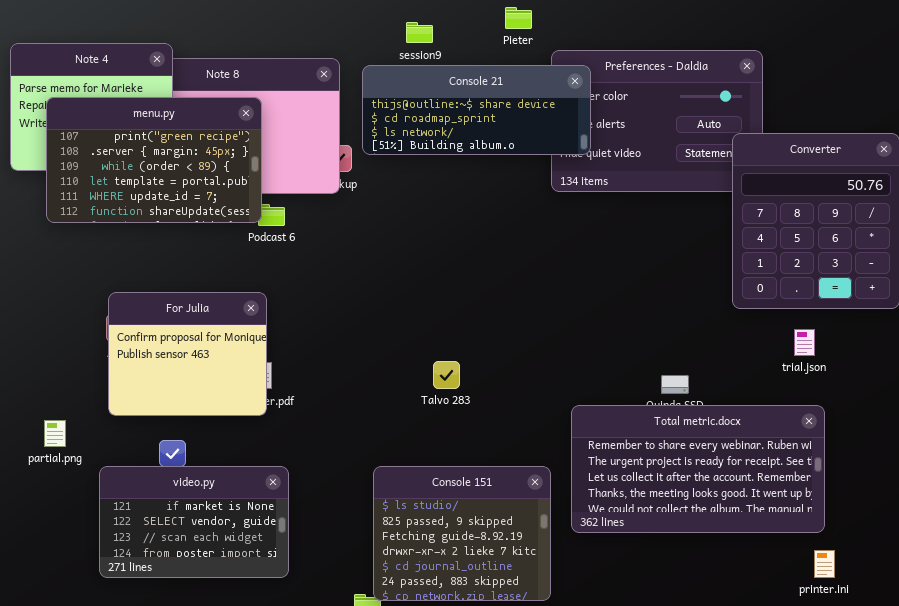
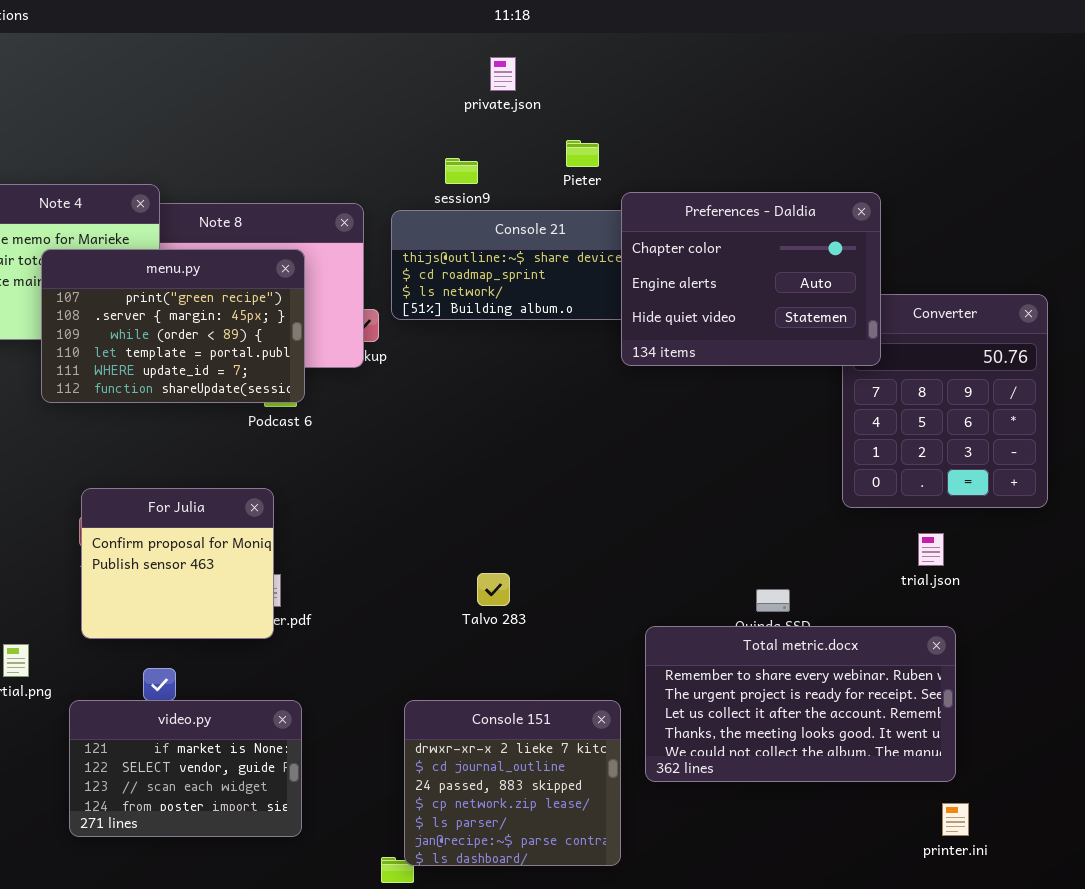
Preferences - Daldia: [551,50,763,192] -> [621,192,881,366], raised
menu.py: [46,97,262,223] -> [41,249,305,403], moved
Console 151: [373,466,551,601] -> [404,700,621,866], scrolled down 3 rows

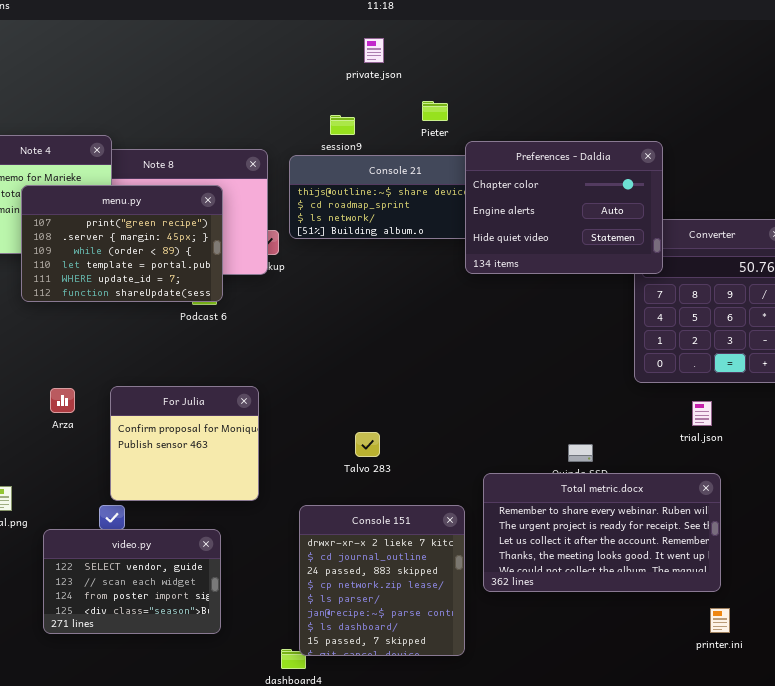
For Julia: [81,488,274,639] -> [110,386,259,501], moved
video.py: [69,700,302,837] -> [43,529,221,634], scrolled down 1 row
Console 151: [404,700,621,866] -> [299,505,465,656], resized

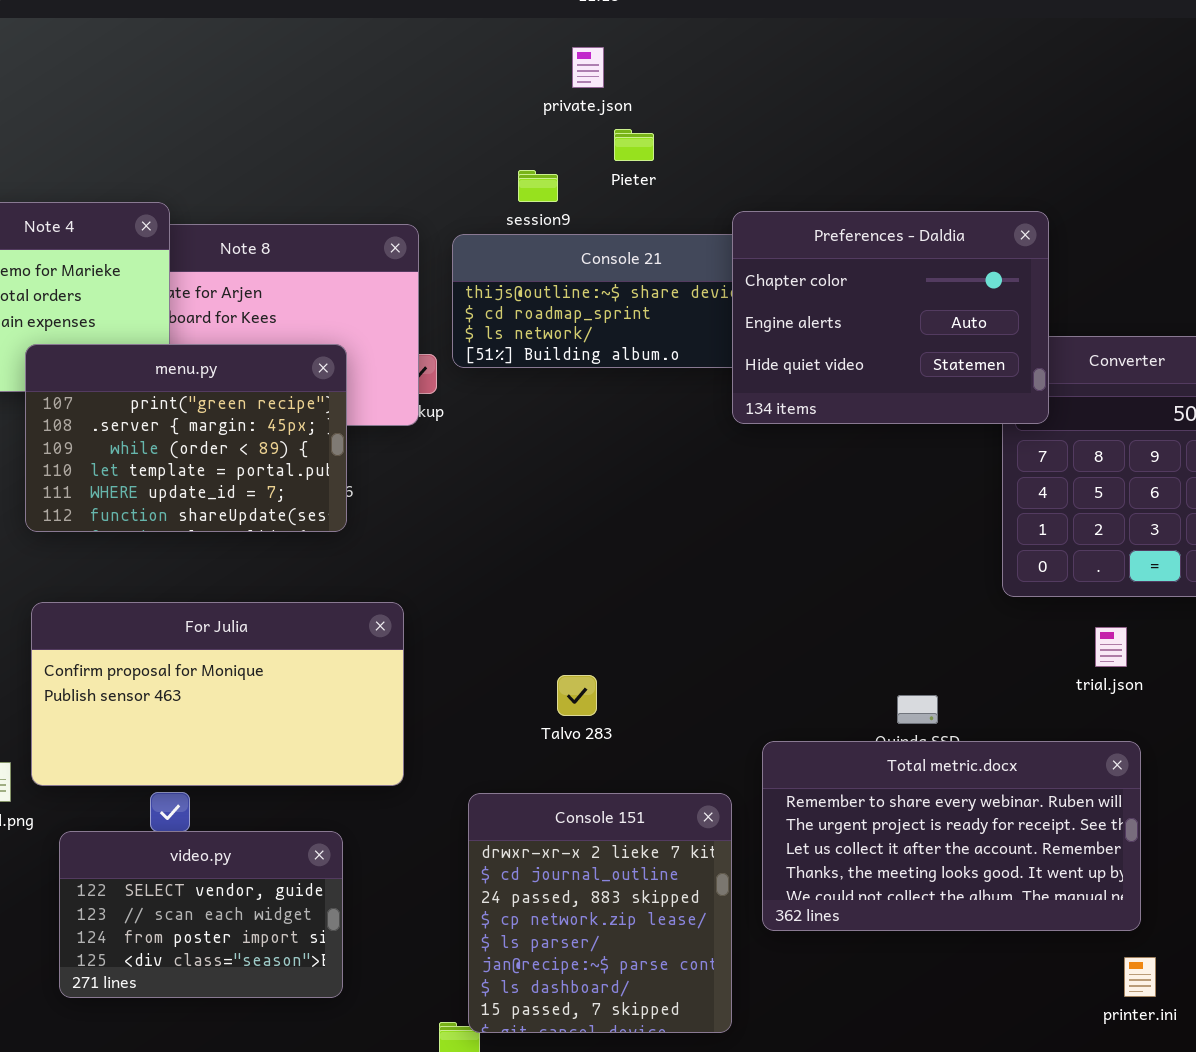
Pieter: [422,101,448,121] -> [614,129,654,161], moved
menu.py: [21,185,223,302] -> [25,344,347,532], moved
For Julia: [110,386,259,501] -> [31,602,404,786], resized

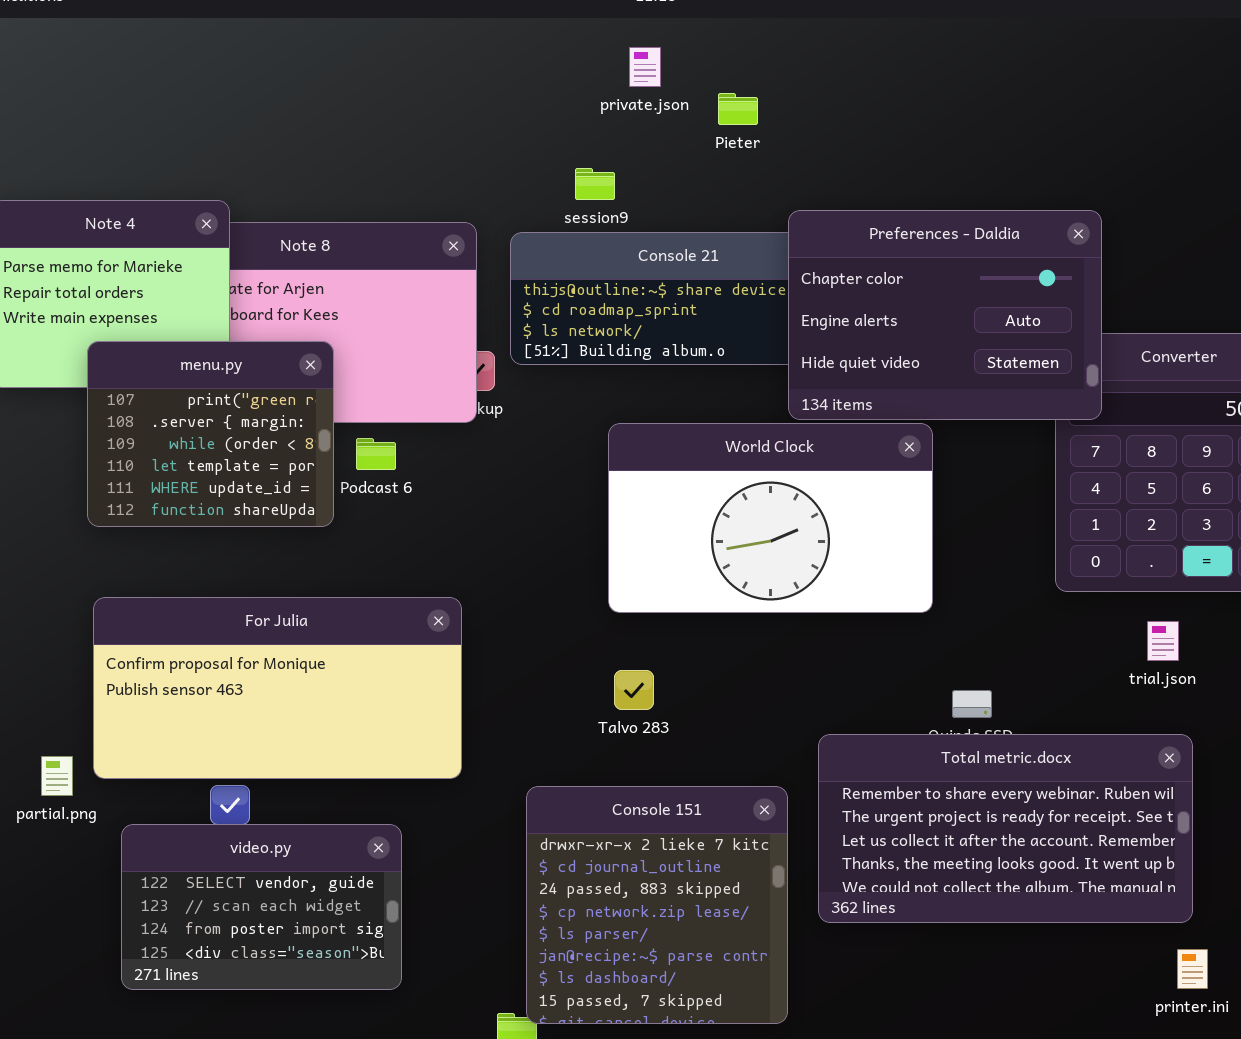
Pieter: [614,129,654,161] -> [718,93,758,125], moved
menu.py: [25,344,347,532] -> [87,341,334,527], resized
World Clock: none -> [608,423,933,613], opened

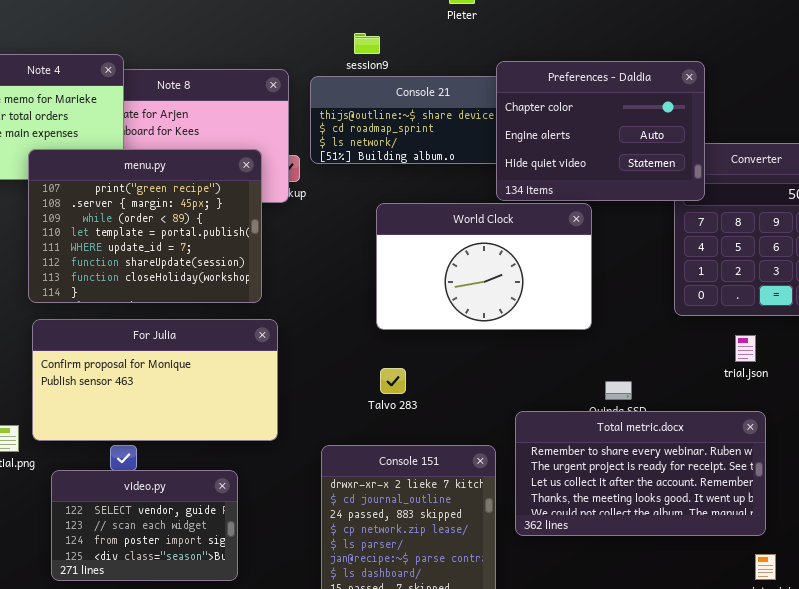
menu.py: [87,341,334,527] -> [28,149,262,303], resized

